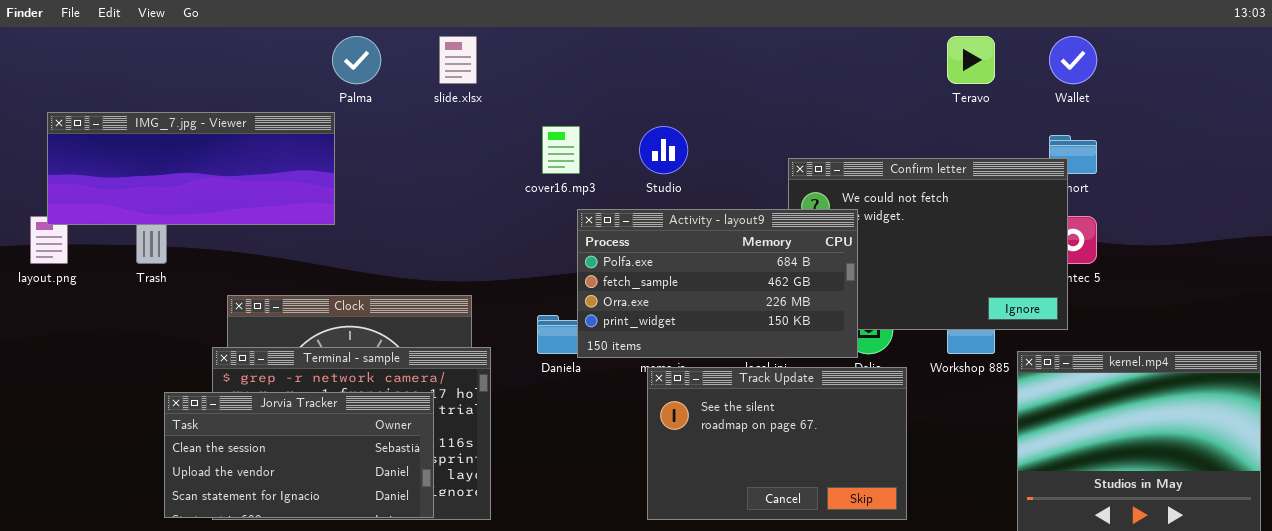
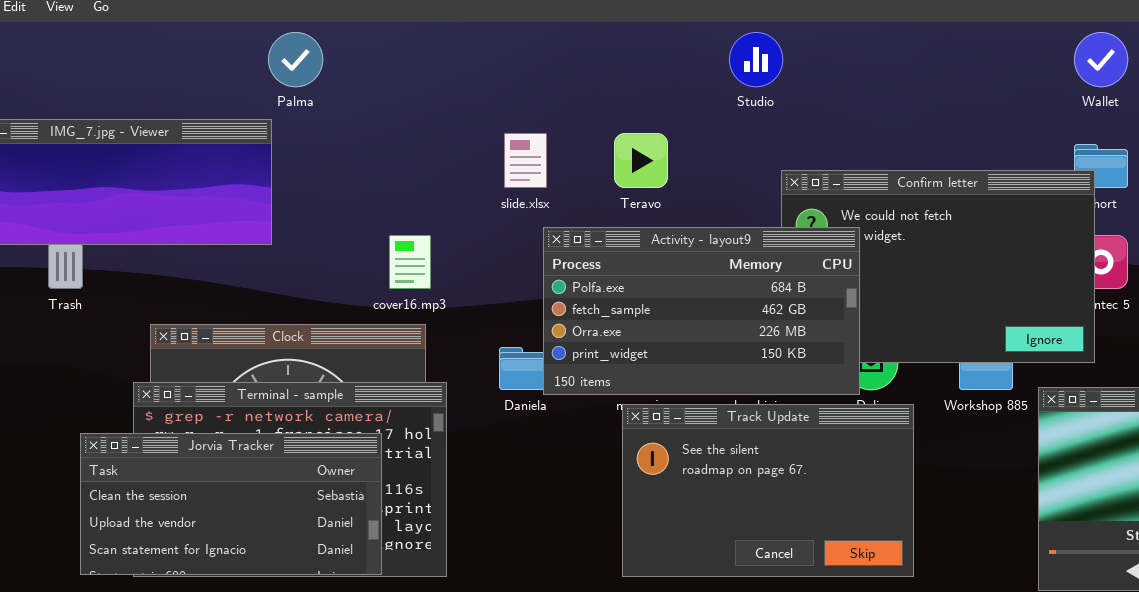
slide.xlsx: [439,36,477,84] -> [504,133,547,188], moved
Teravo: [947,36,995,84] -> [614,133,668,188], moved
cover16.mp3: [542,126,580,174] -> [389,235,431,289], moved
Studio: [639,126,688,174] -> [729,32,783,87], moved

